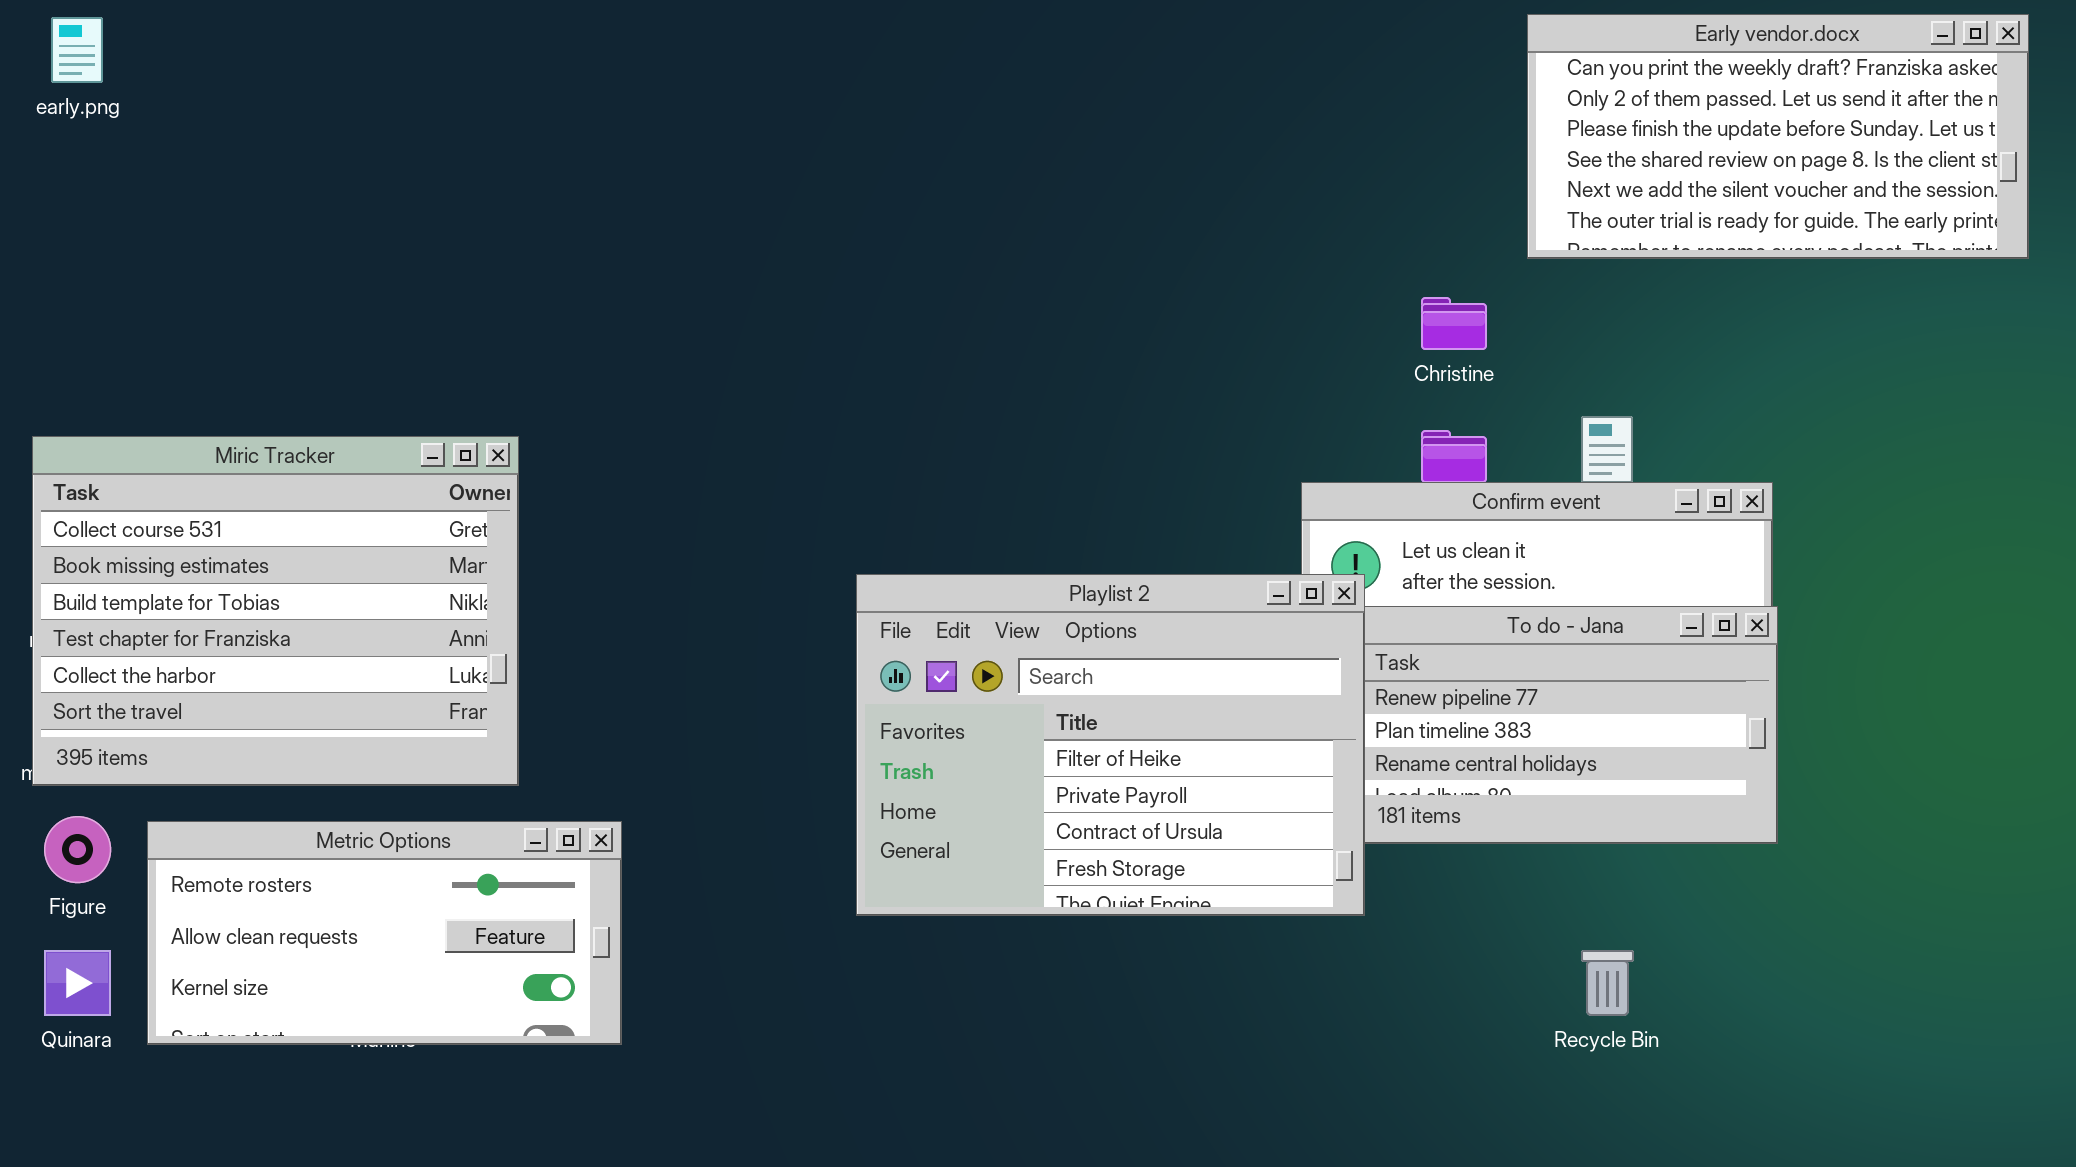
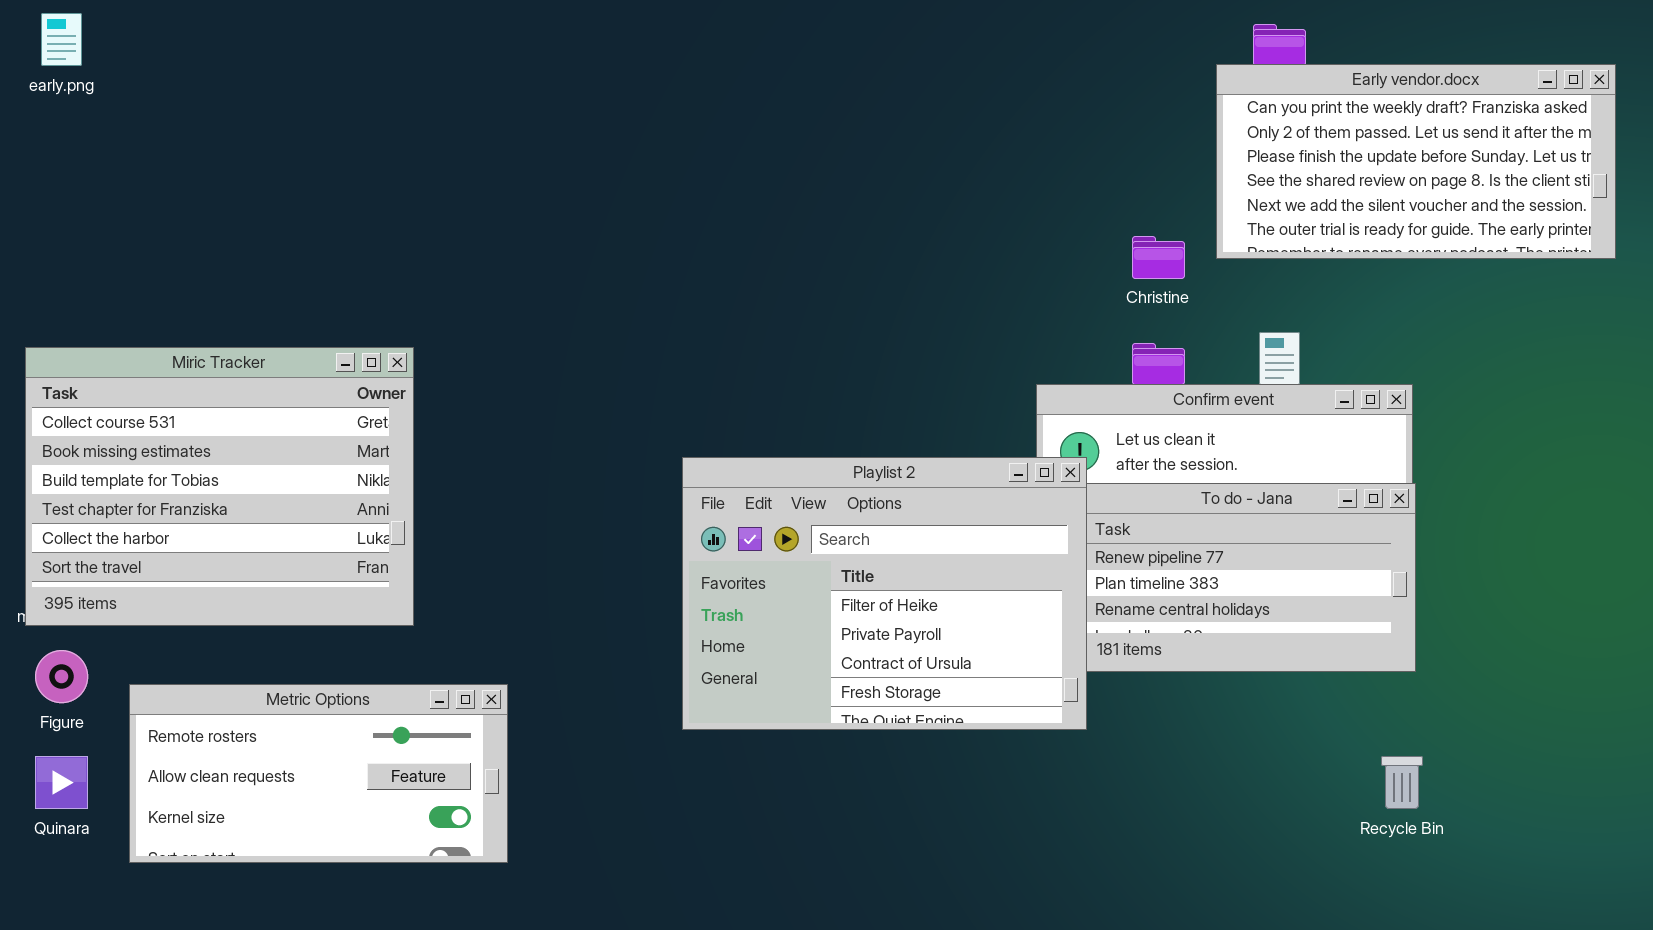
Early vendor.docx: [1527,14,2029,259] -> [1216,64,1616,259], moved
Metric Options: [147,821,622,1045] -> [129,684,508,863], moved
Recycle Bin: [1581,950,1634,1016] -> [1381,756,1423,809], moved

